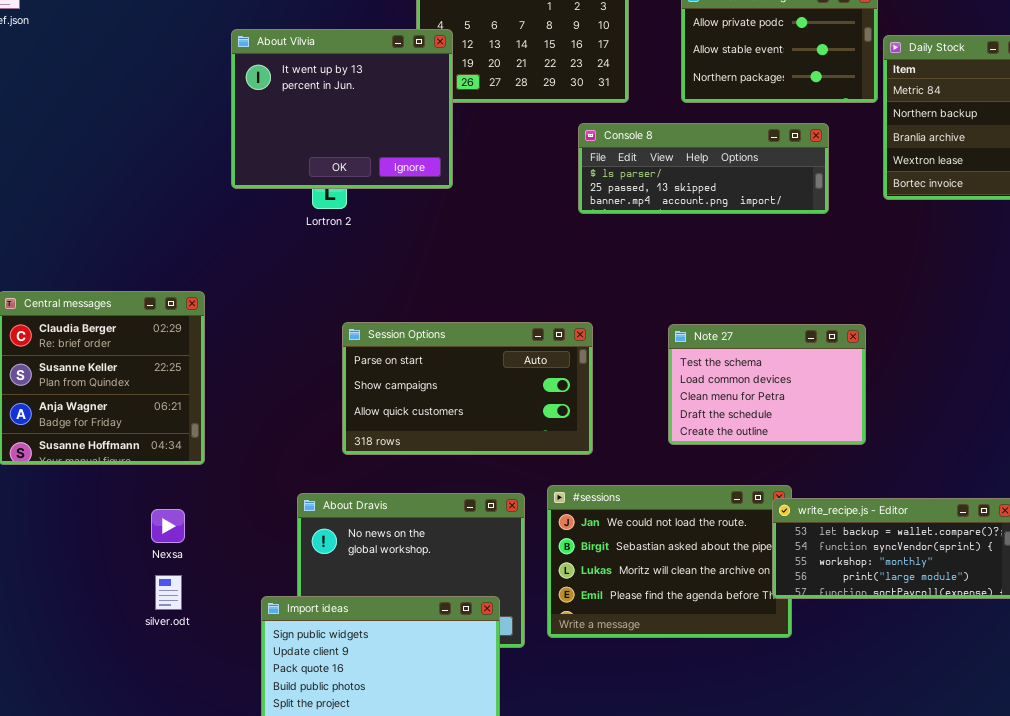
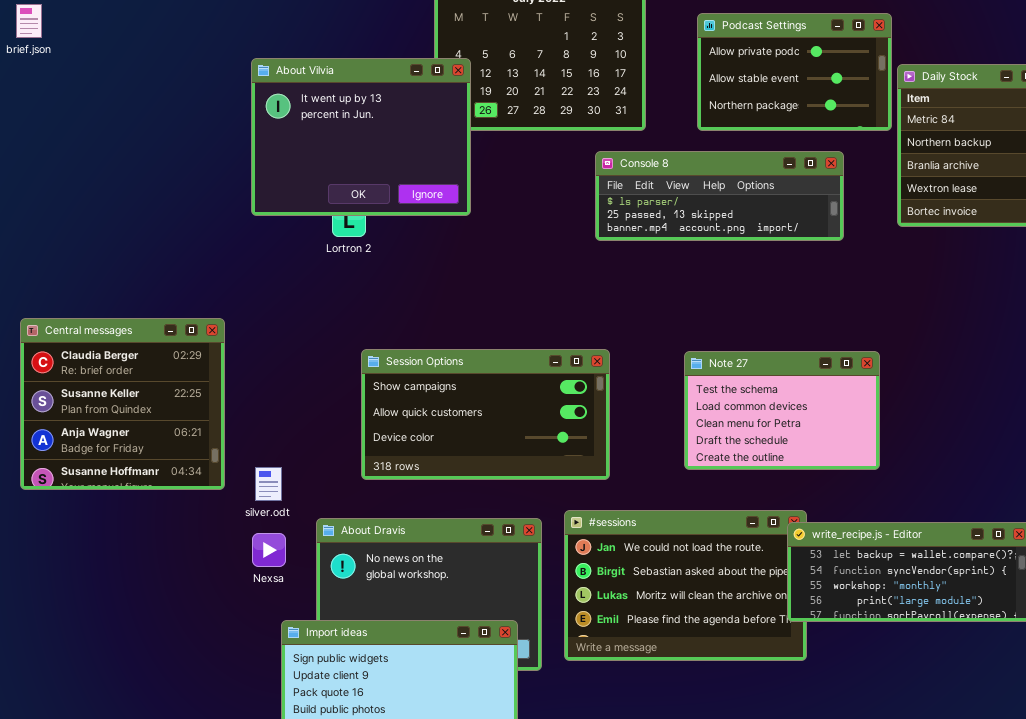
Session Options: [342,322,593,455] -> [361,349,610,480], scrolled down 1 row
Nexsa: [151,509,185,543] -> [252,533,286,567], moved
silver.odt: [155,575,182,610] -> [255,467,282,501], moved

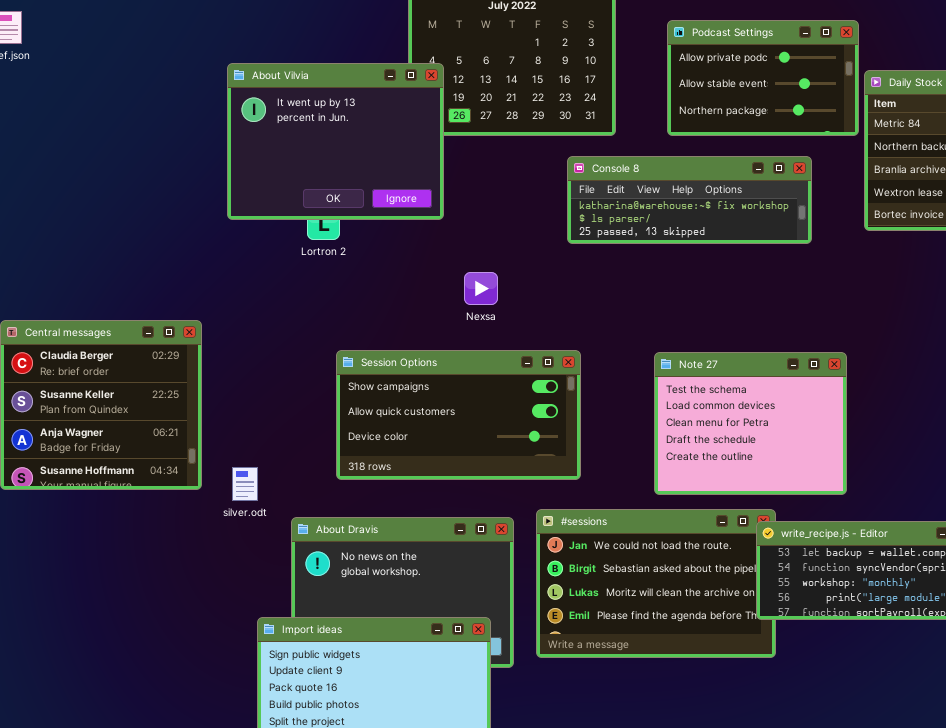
Console 8: [595,151,844,241] -> [567,156,812,244], scrolled up 1 row
Note 27: [684,351,880,470] -> [654,352,847,495], resized
Nexsa: [252,533,286,567] -> [464,272,498,305], moved

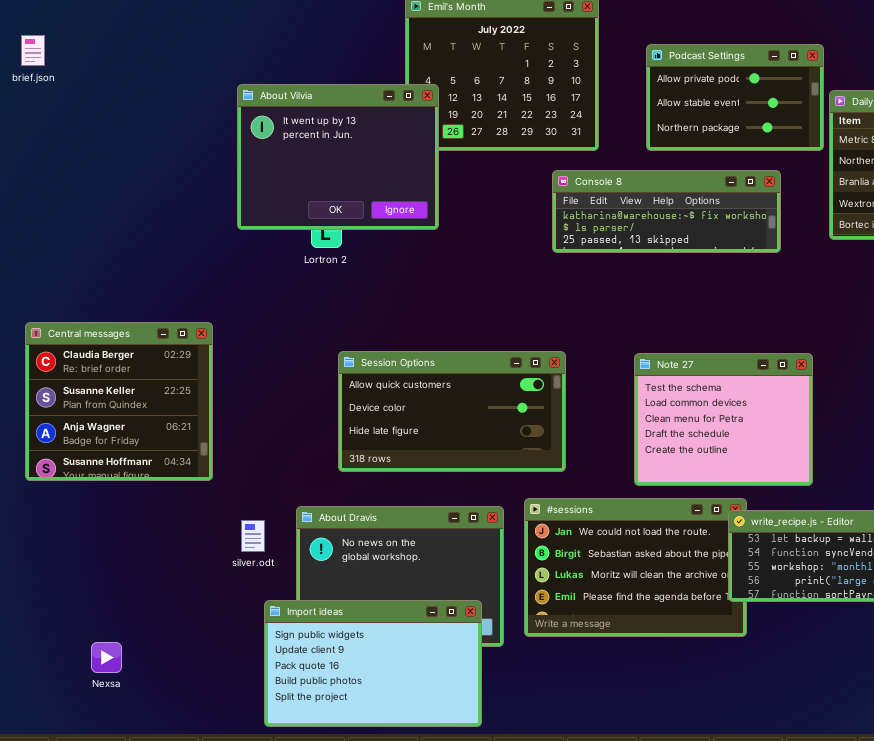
Nexsa: [464,272,498,305] -> [91,642,122,673], moved
Session Options: [336,350,581,480] -> [338,351,566,472], scrolled down 1 row
silver.odt: [232,467,258,501] -> [241,520,265,552], moved

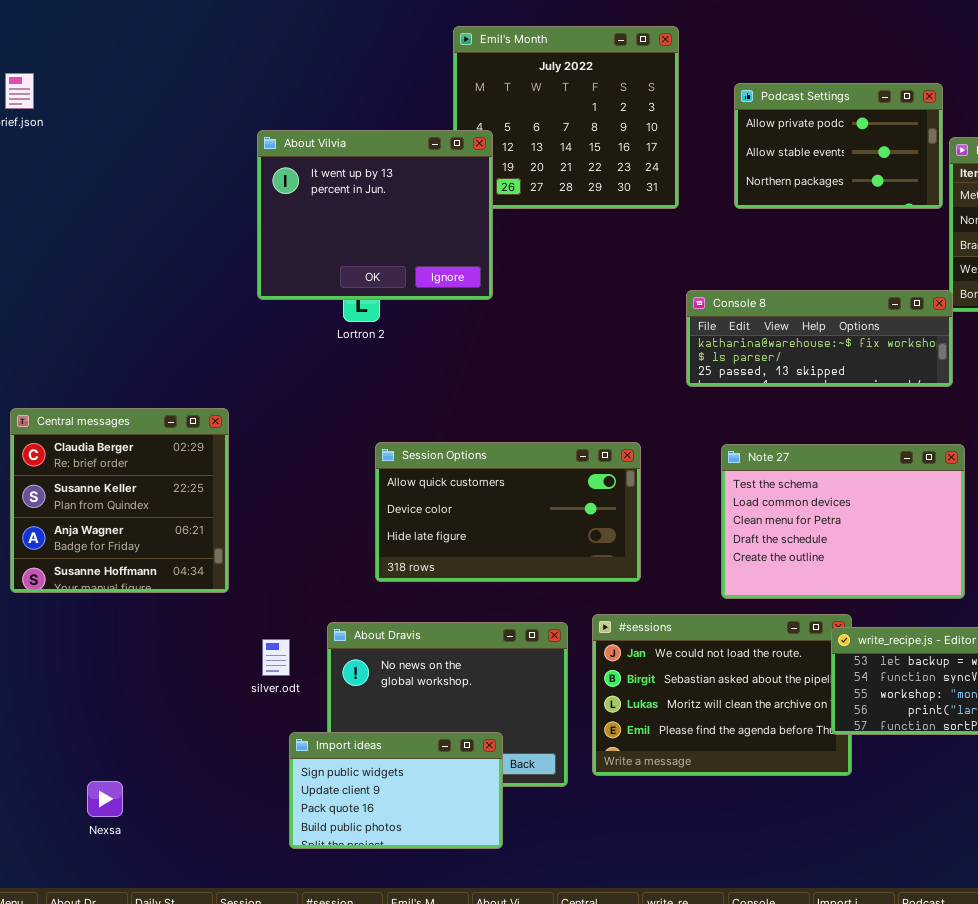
Console 8: [552,170,781,253] -> [686,290,953,387], moved
Note 27: [634,353,813,486] -> [721,444,965,599], resized
Import ideas: [264,600,482,727] -> [289,732,503,849], resized

